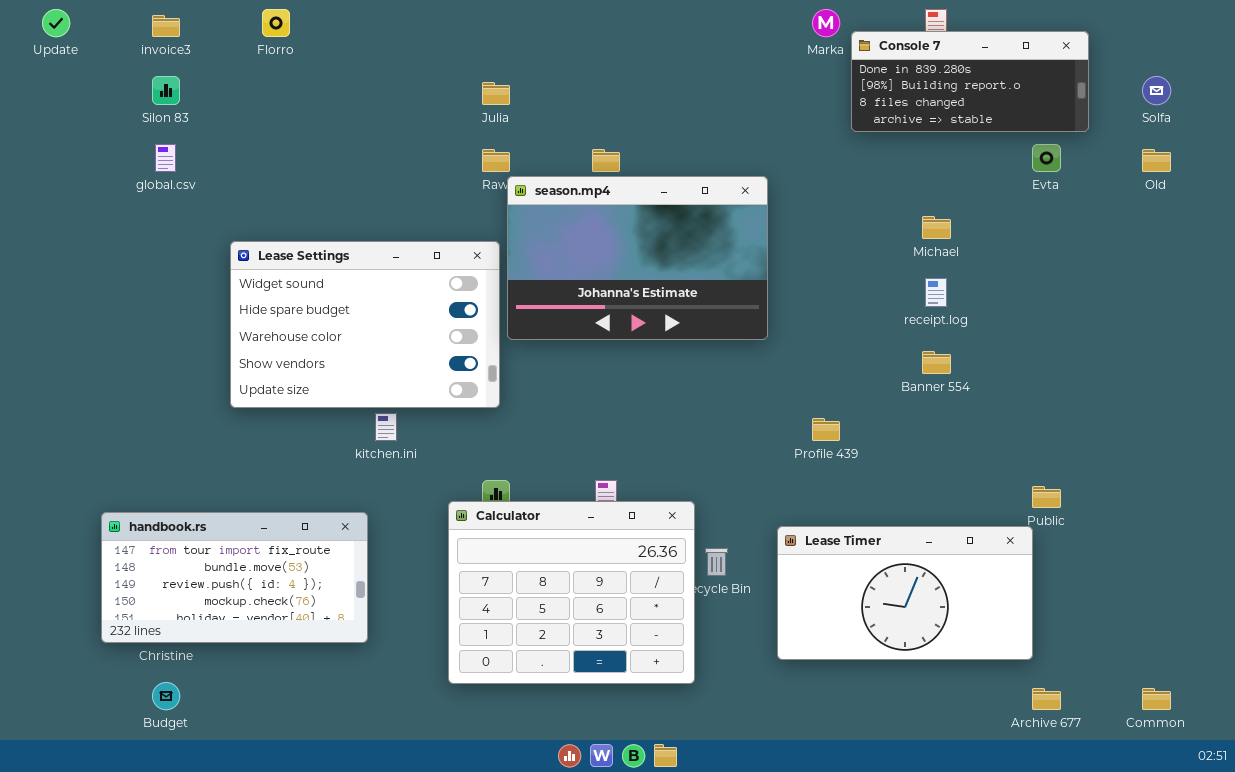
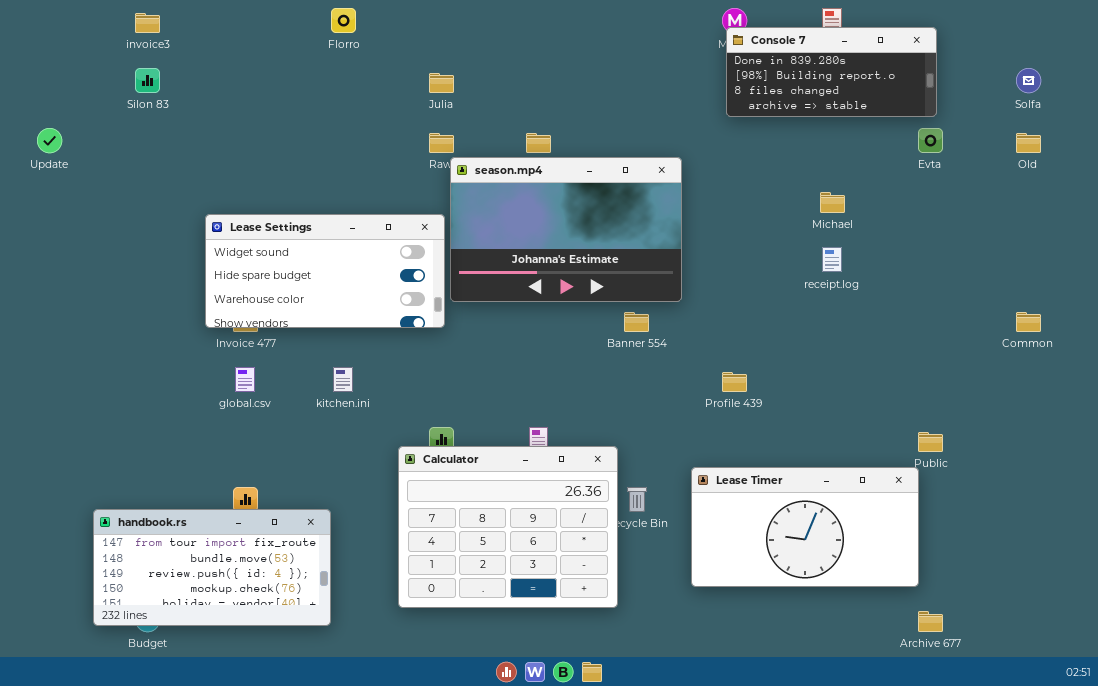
Update: [42,9,70,37] -> [37,128,62,153], moved
Florro: [262,9,290,37] -> [331,8,356,33], moved
Console 7: [851,31,1089,132] -> [726,27,937,117], moved
global.csv: [155,144,176,172] -> [235,367,255,392], moved
Lease Settings: [230,241,500,408] -> [205,214,445,328], resized
Banner 554: [922,351,951,374] -> [624,312,649,332], moved
handbook.rs: [101,512,368,643] -> [93,509,331,626], moved
Common: [1142,688,1171,710] -> [1016,312,1041,332], moved

